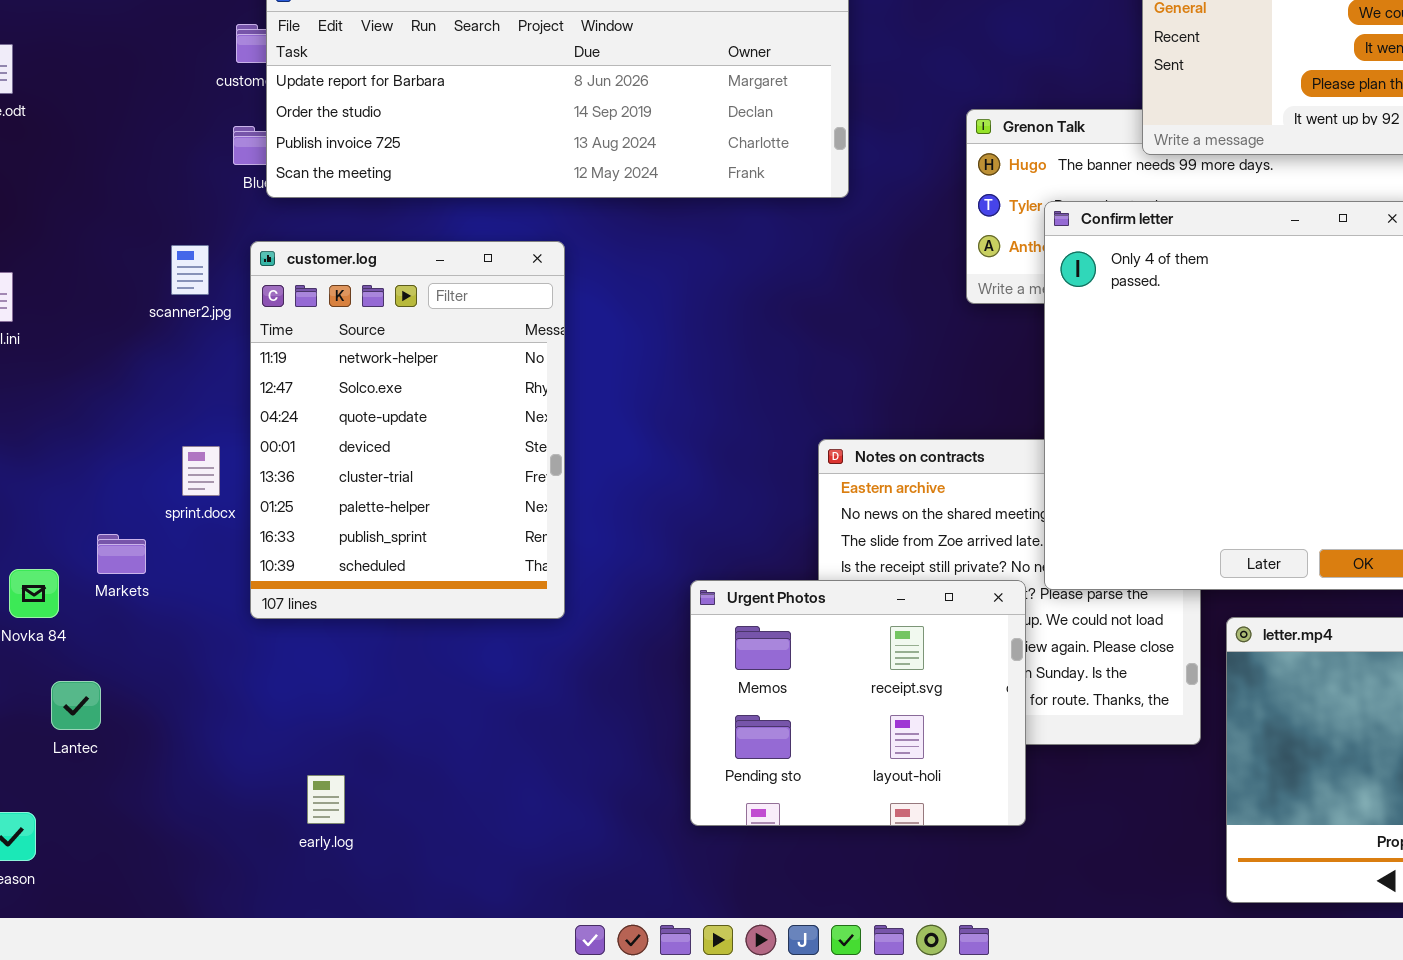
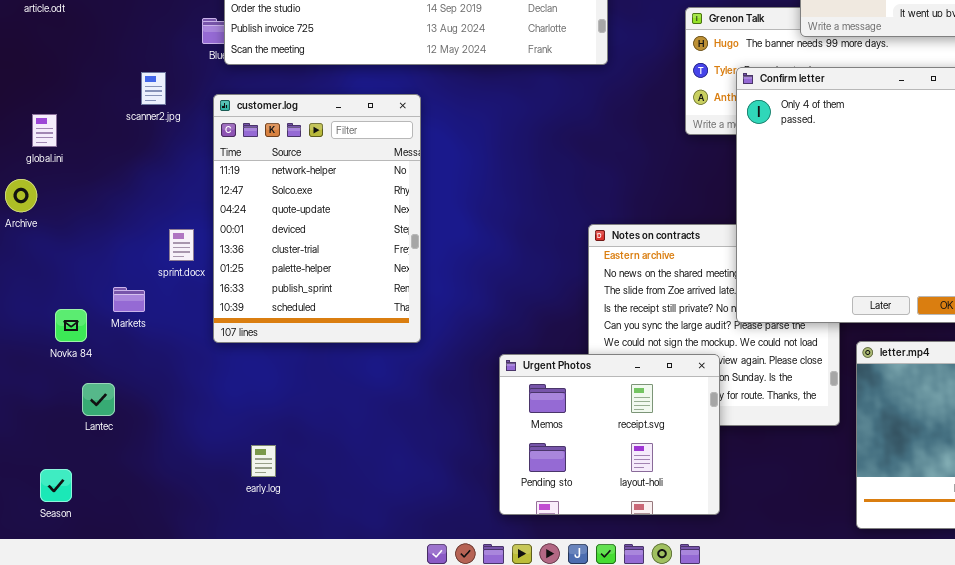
scanner2.jpg: [171,245,209,295] -> [141,72,166,105], moved
Urgent Photos: [690,580,1026,826] -> [499,354,720,515], moved

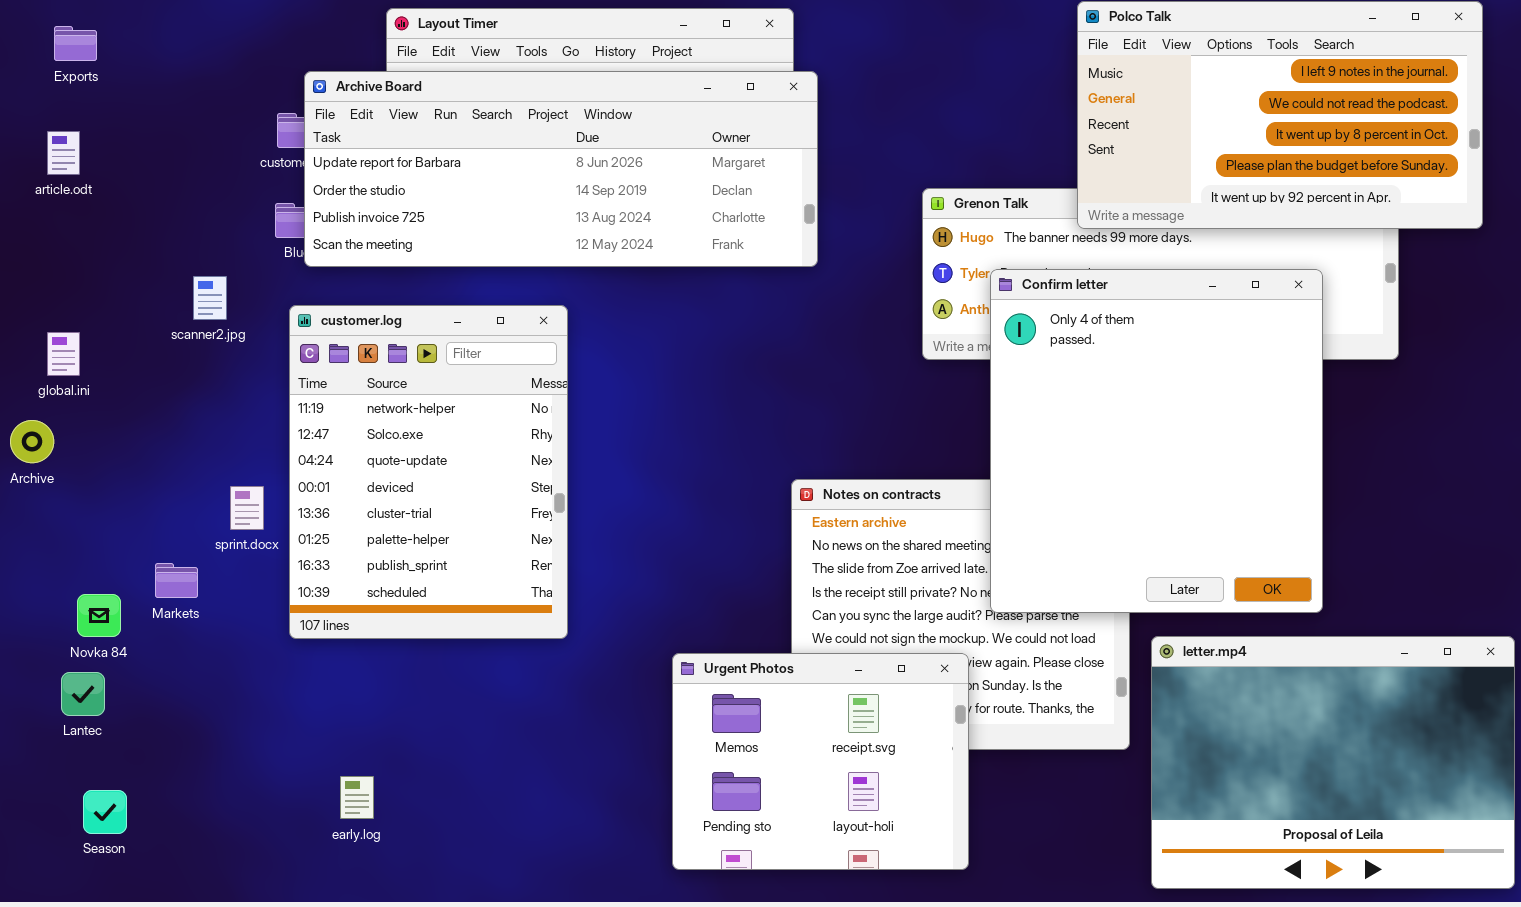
Lantec: [82,383,115,416] -> [61,672,105,716], moved
Season: [40,469,72,502] -> [83,790,127,834], moved

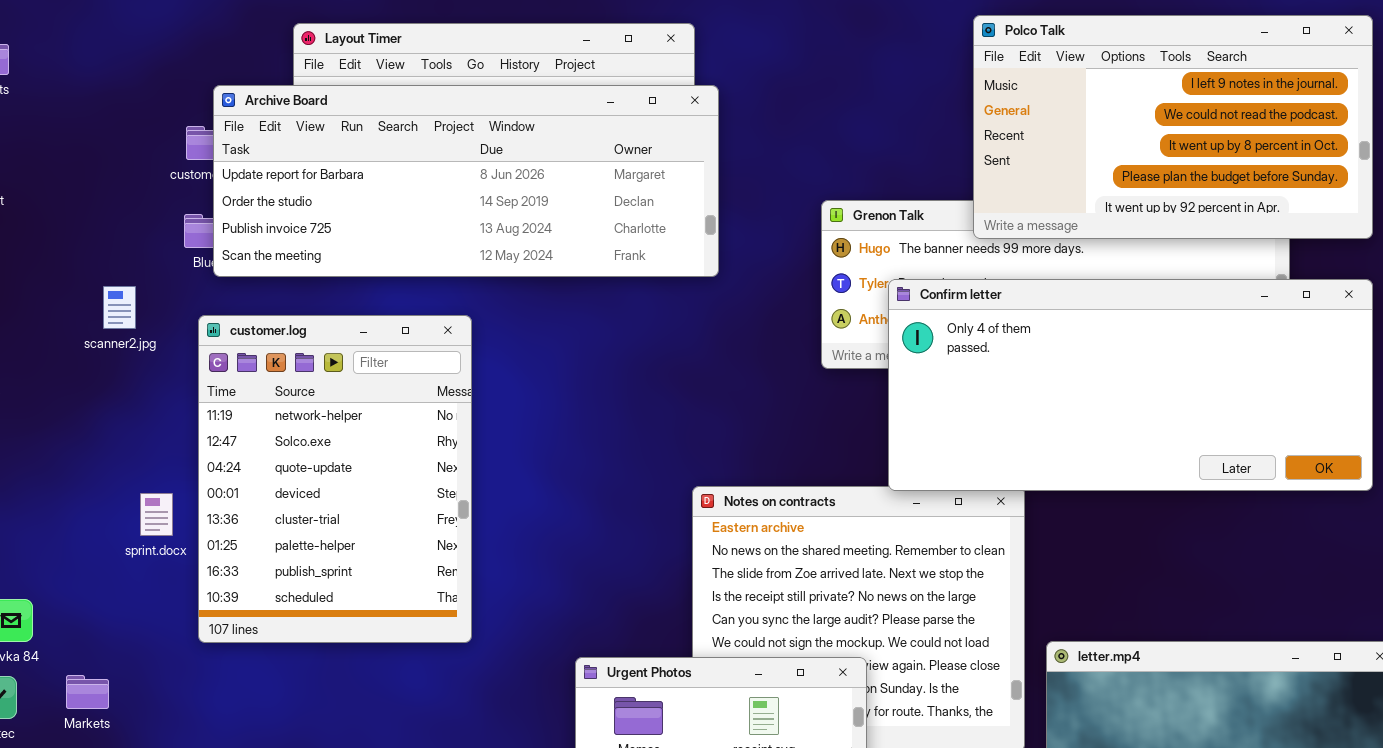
Confirm letter: [990,269,1323,613] -> [888,279,1373,491], resized
Markets: [155,563,198,598] -> [66,675,109,709], moved

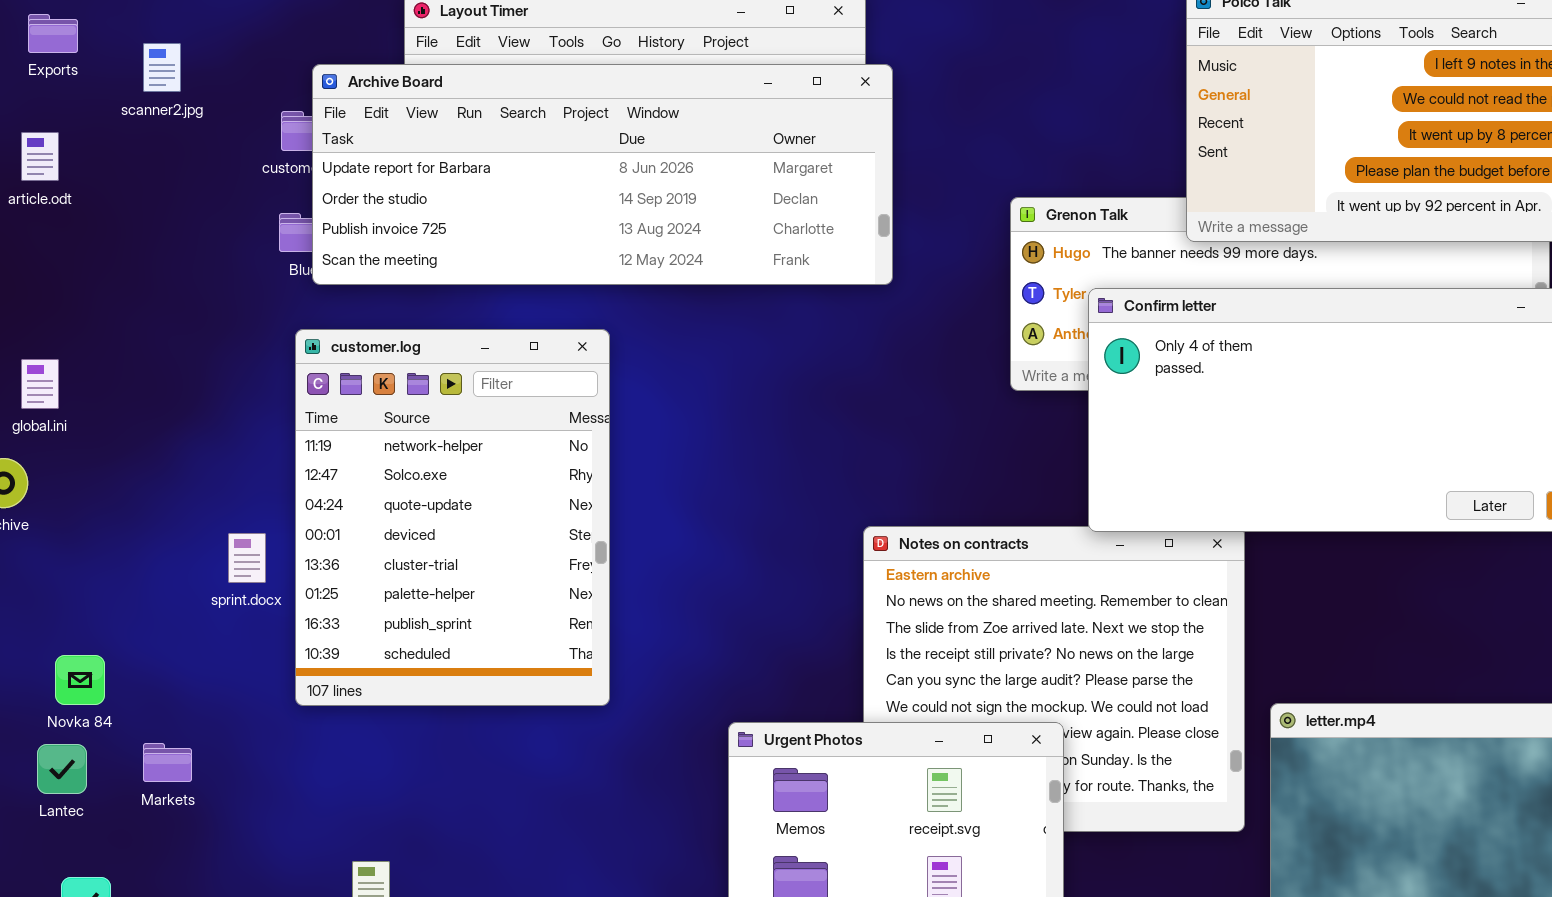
scanner2.jpg: [103,286,136,329] -> [143,43,181,92], moved

